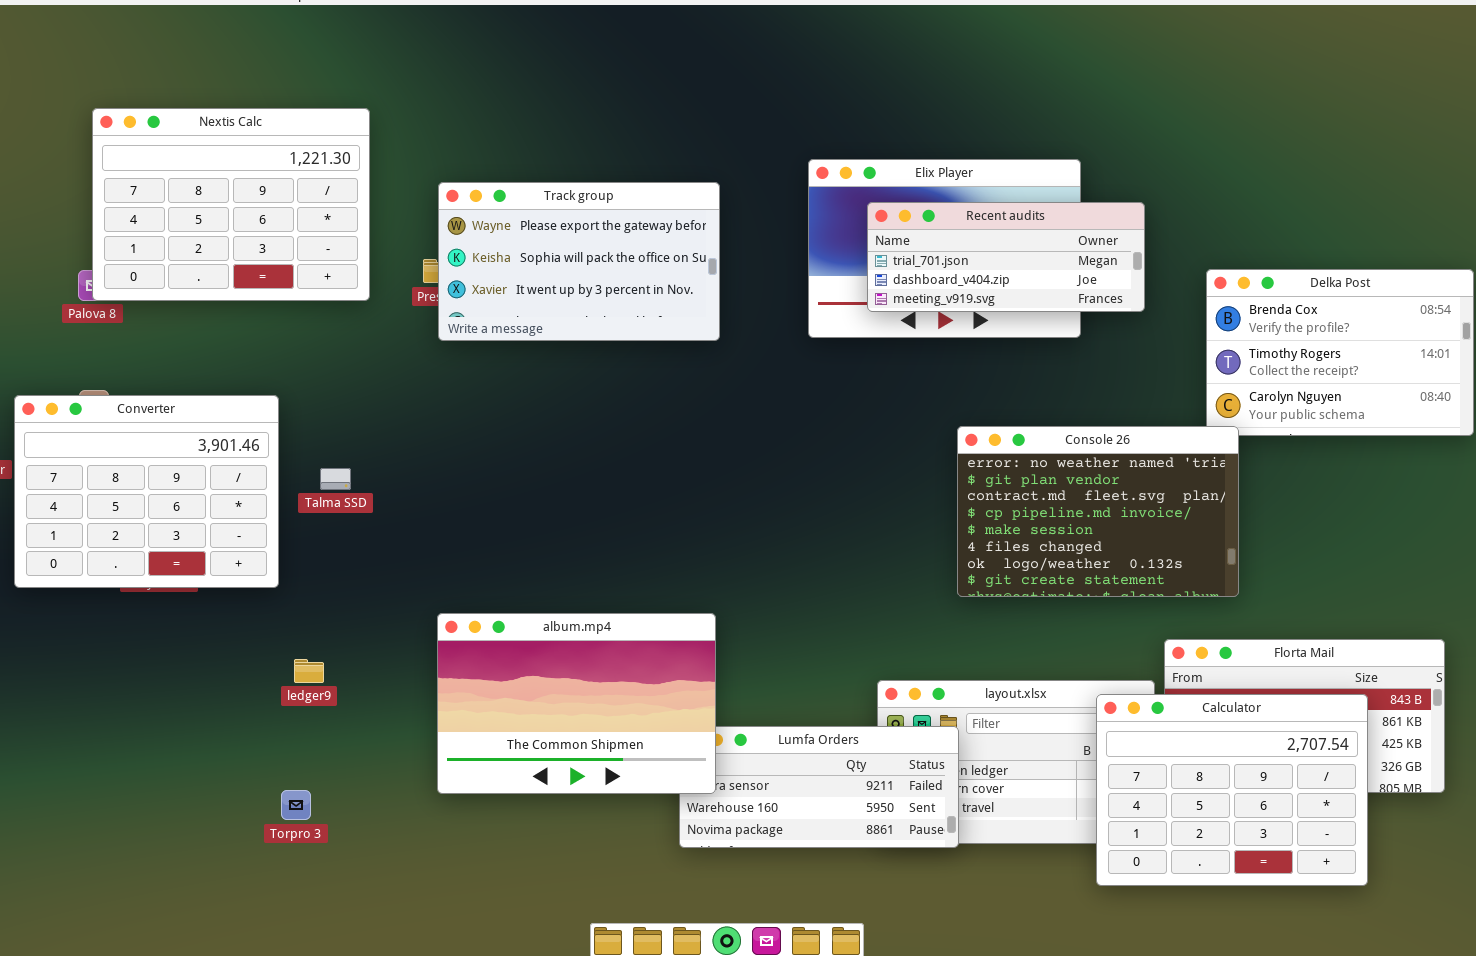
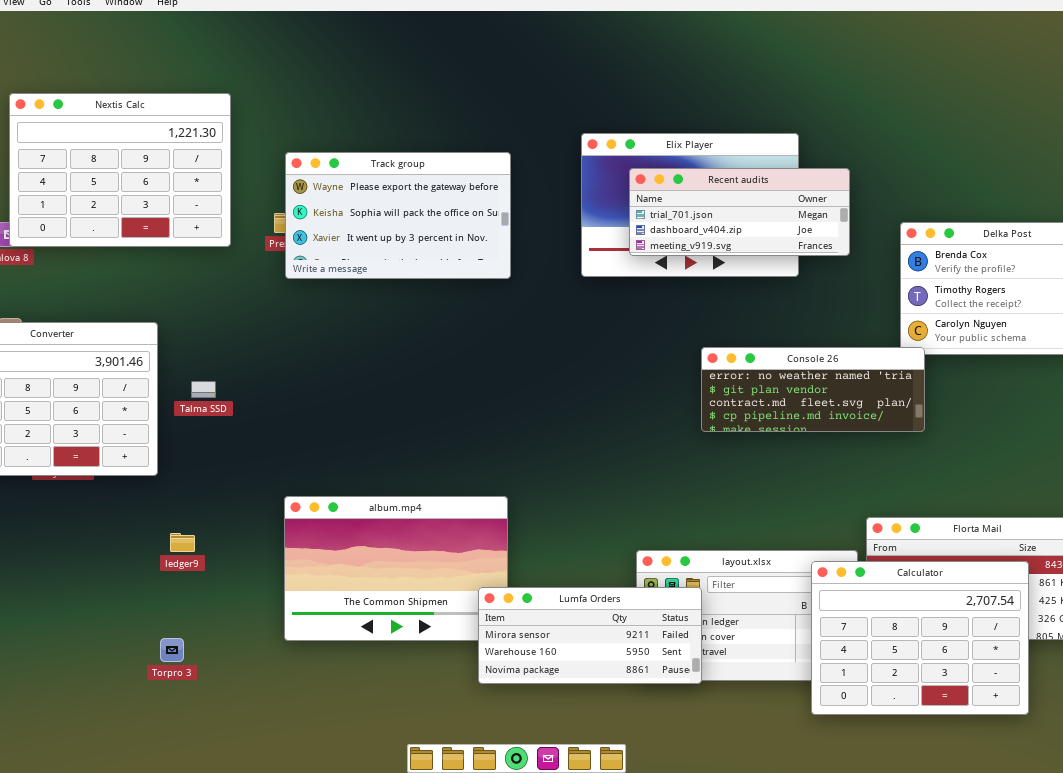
Console 26: [957,426,1239,597] -> [701,347,925,432], resized
Lumfa Orders: [679,726,959,848] -> [478,587,702,684], raised

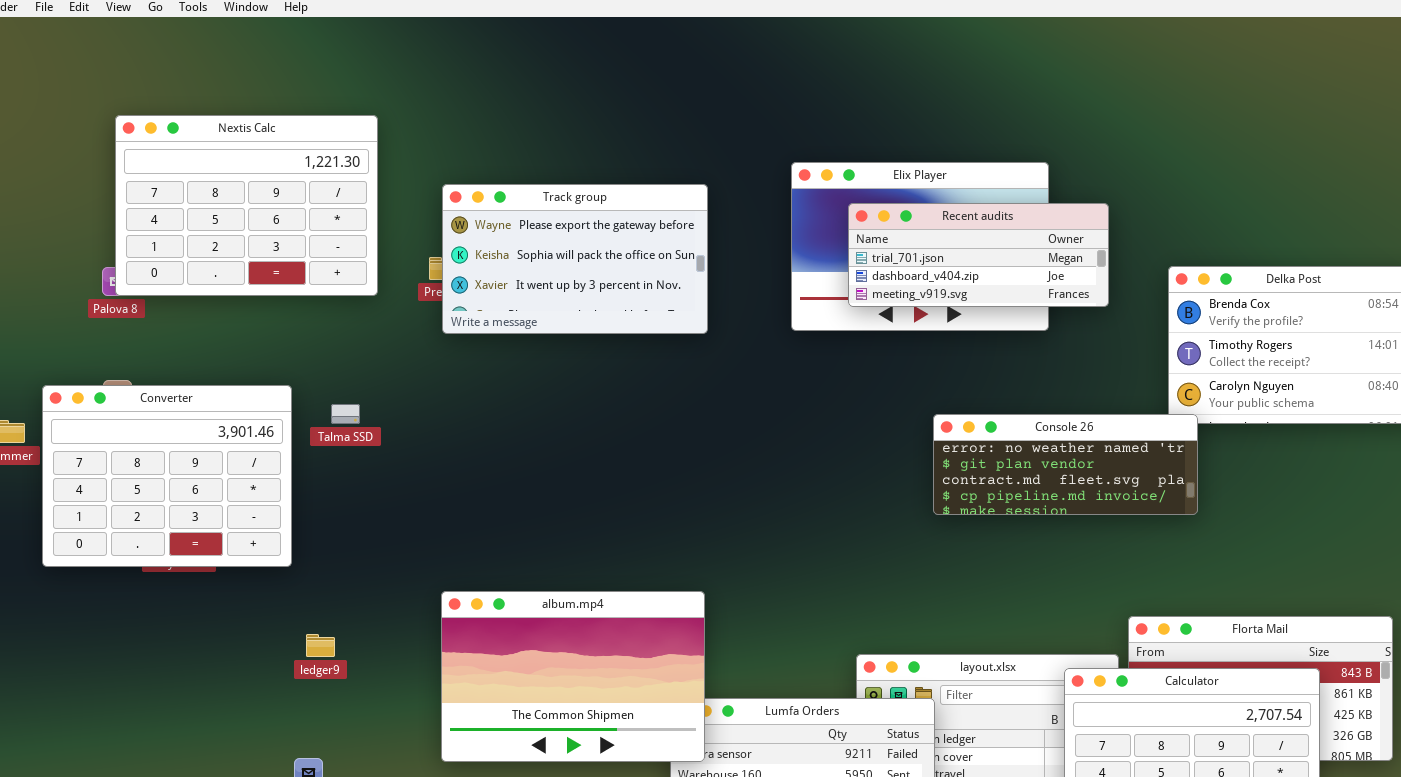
Talma SSD: [191,381,216,398] -> [331,404,360,424], moved
album.mp4: [284,496,508,641] -> [441,591,705,762], raised

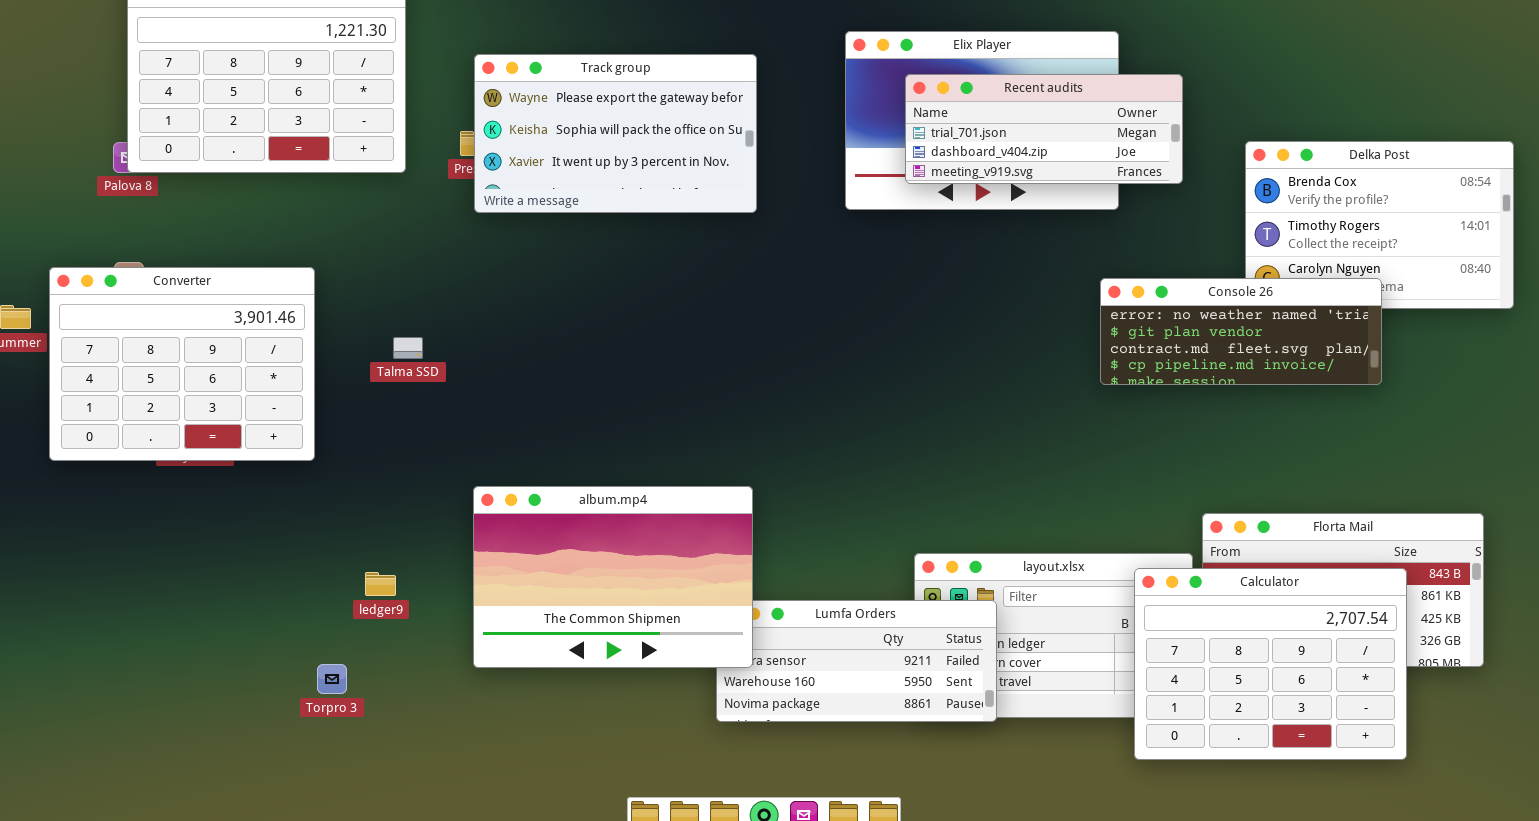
Talma SSD: [331,404,360,424] -> [393,337,423,359], moved
Console 26: [933,414,1198,515] -> [1100,278,1382,385], moved
ledger9: [306,634,335,657] -> [365,572,396,596], moved

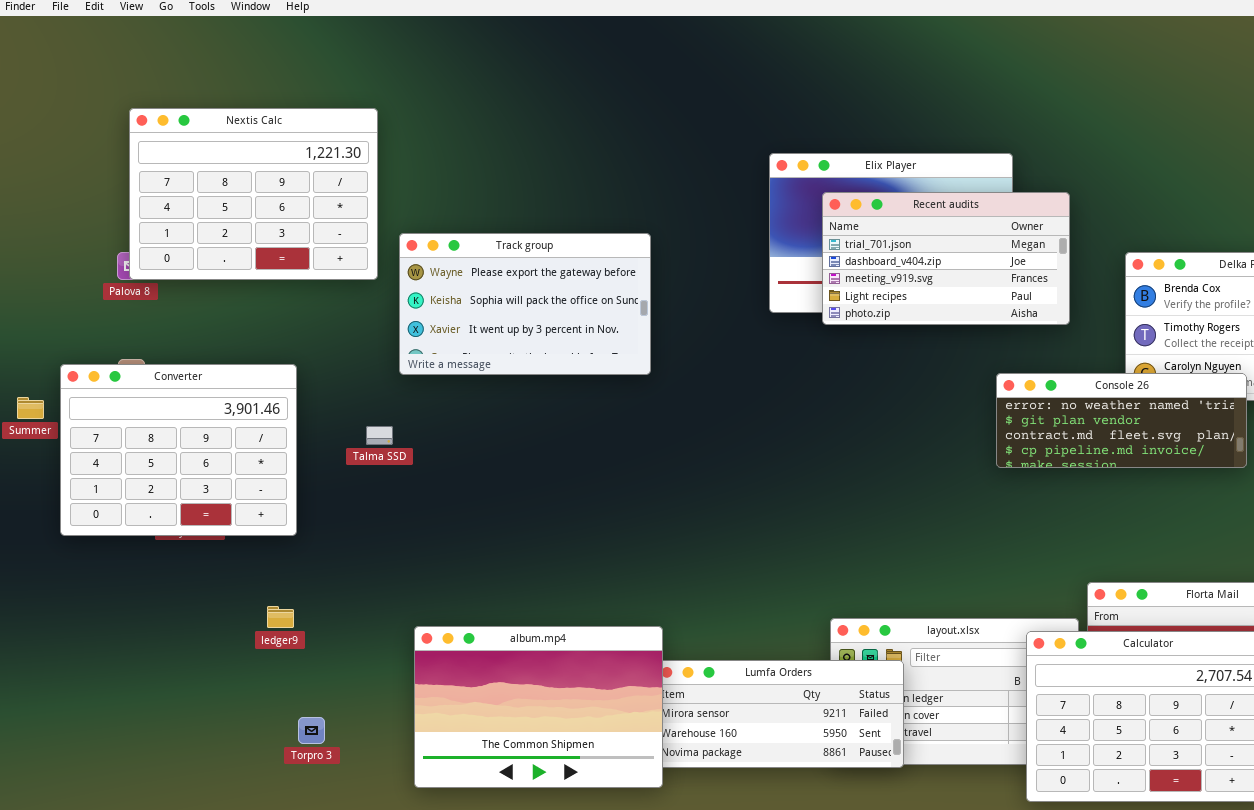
Track group: [474,54,757,213] -> [399,233,651,375], moved
Recent audits: [905,74,1183,184] -> [822,192,1070,325], resized
album.mp4: [473,486,753,668] -> [414,626,663,788], moved
ledger9: [365,572,396,596] -> [267,606,294,628], moved

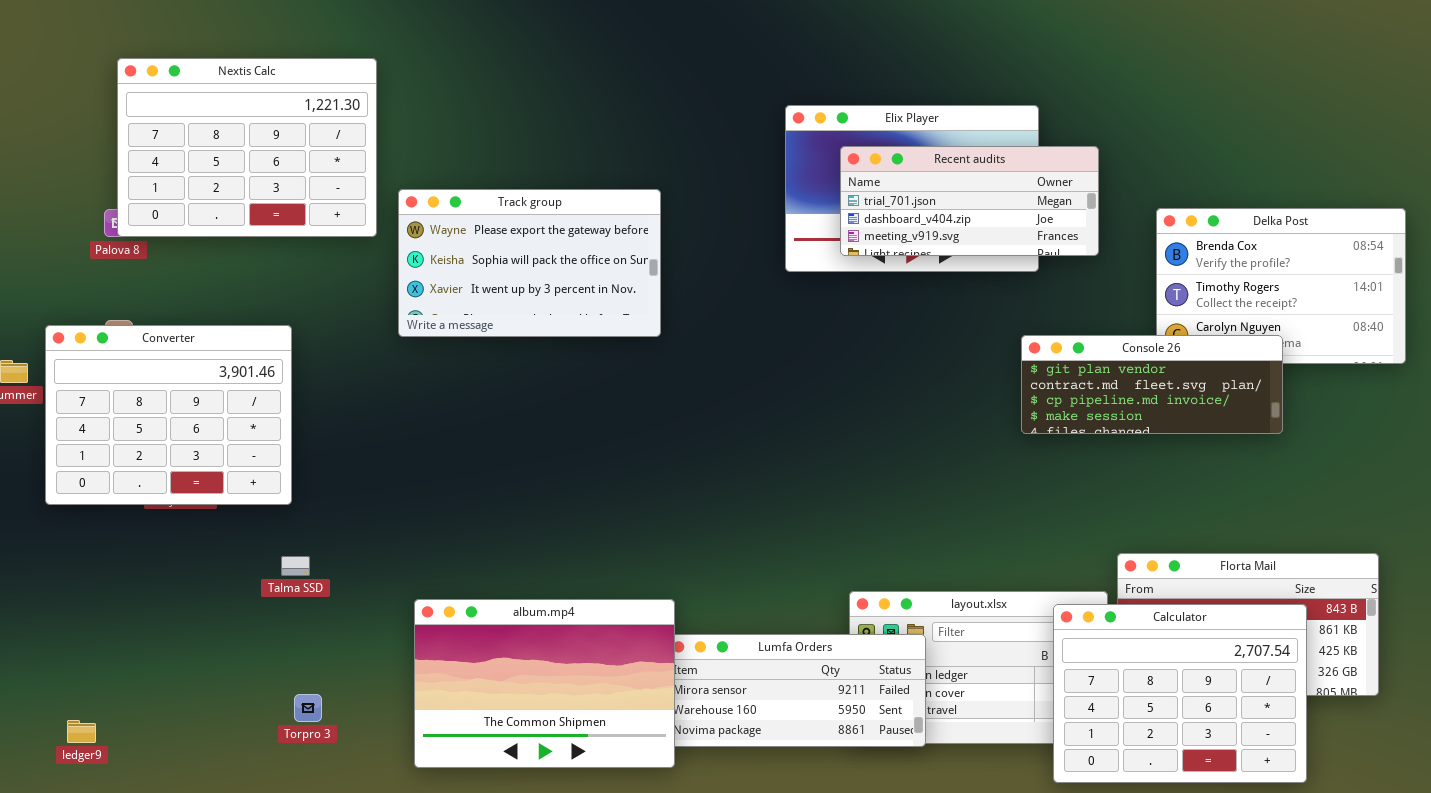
Recent audits: [822,192,1070,325] -> [840,146,1099,256], resized
Console 26: [996,373,1247,468] -> [1021,335,1283,434], scrolled down 1 row
Talma SSD: [366,426,393,445] -> [281,556,310,576], moved
ledger9: [267,606,294,628] -> [67,720,96,743], moved

